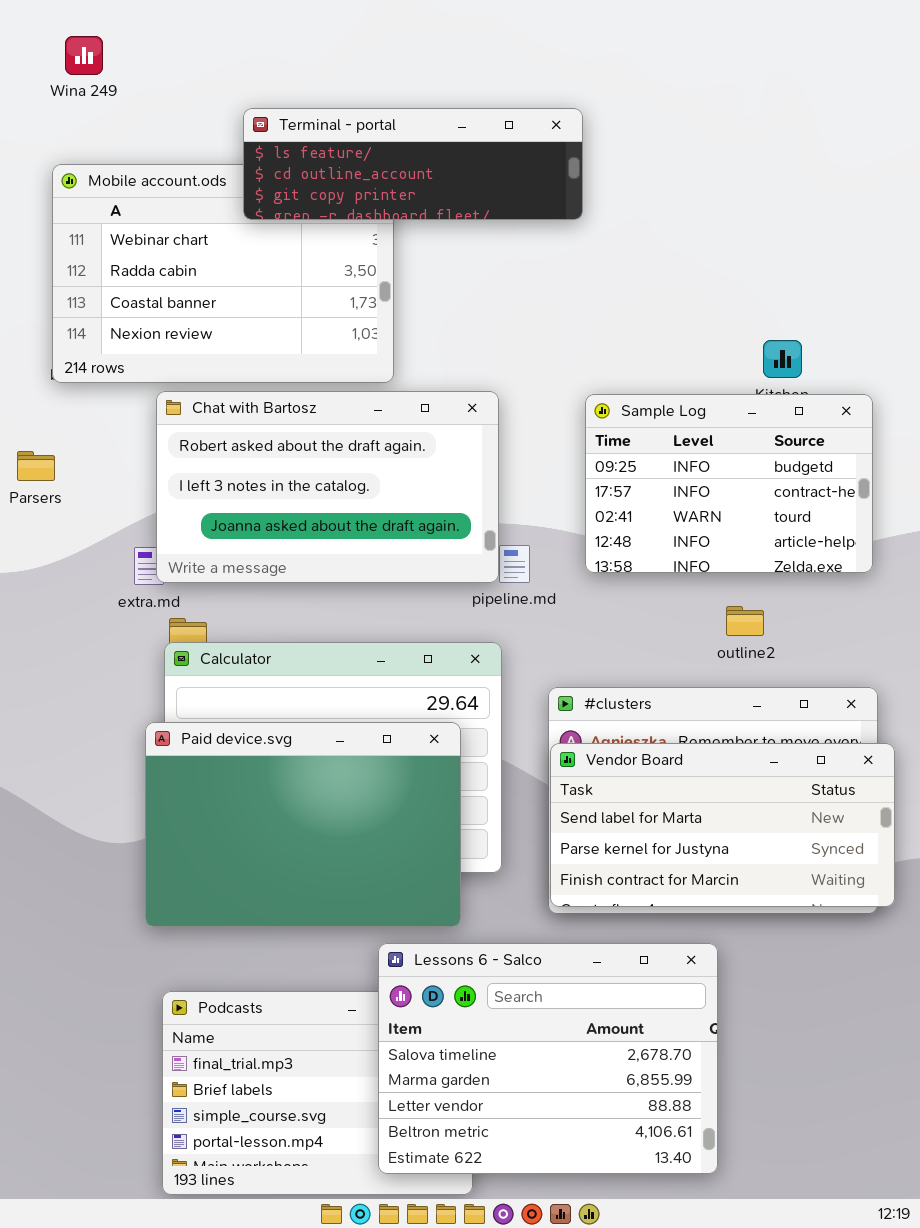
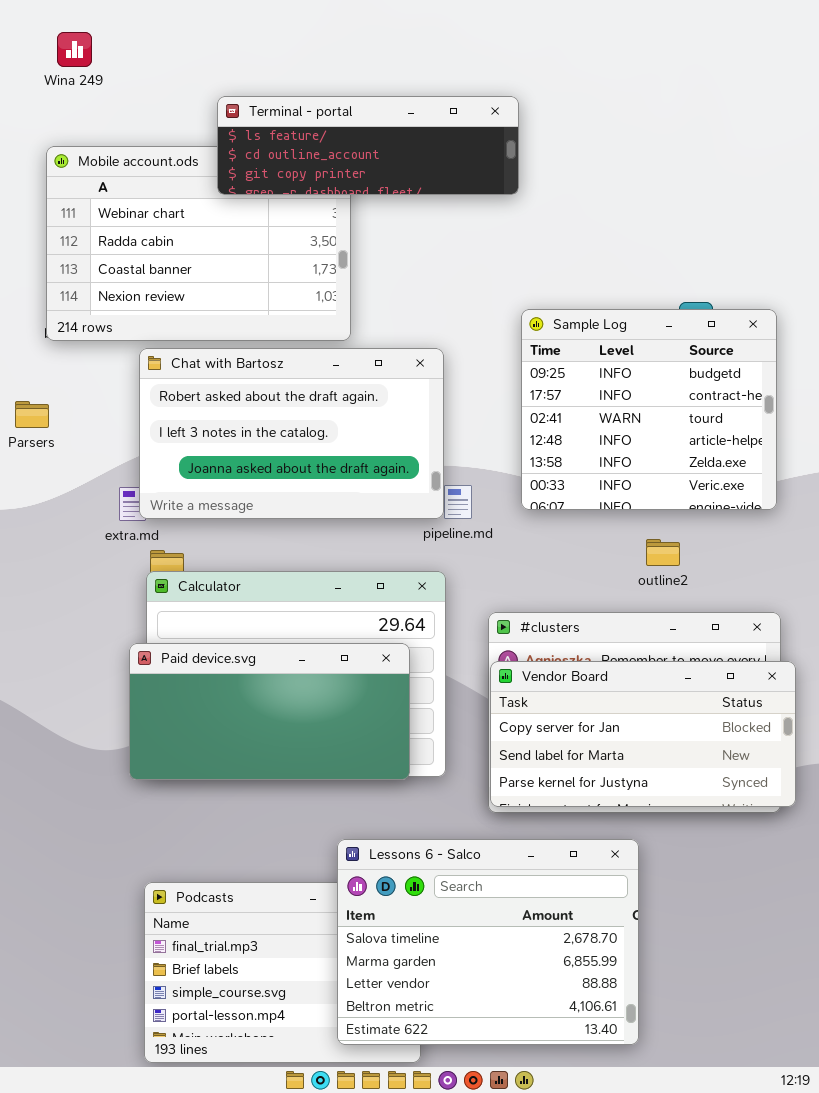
Sample Log: [585,394,873,573] -> [521,309,777,510], resized
Paid device.svg: [145,722,461,927] -> [129,643,410,780], resized
Vendor Board: [550,743,895,907] -> [490,661,796,807], scrolled up 1 row

